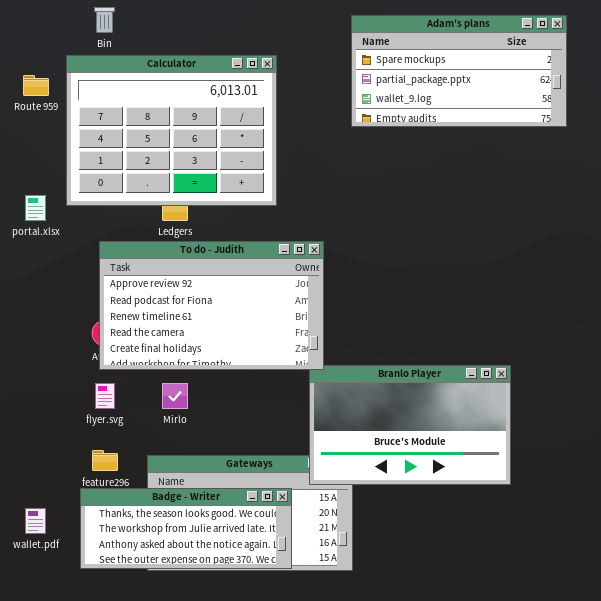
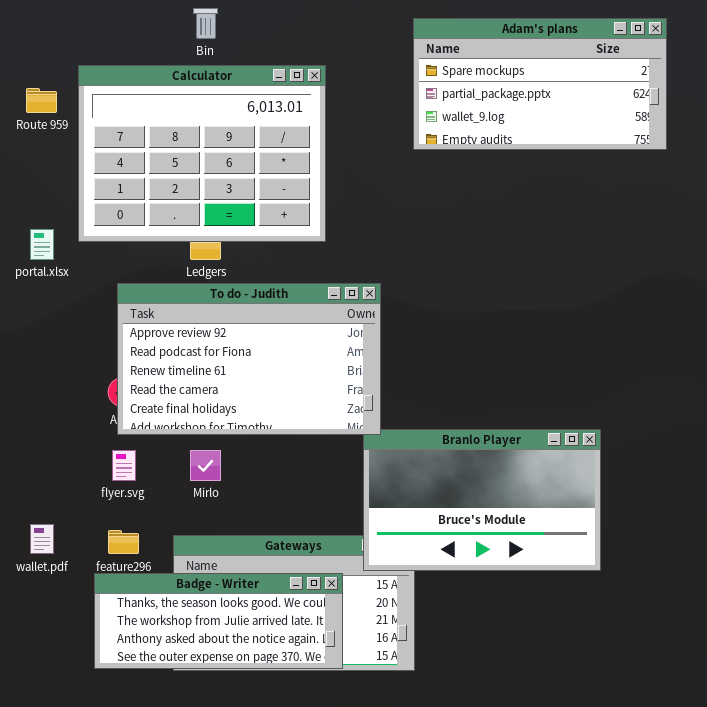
Bin: [94,7,115,33] -> [193,8,218,39], moved
wallet.pdf: [25,508,46,534] -> [30,524,54,554], moved

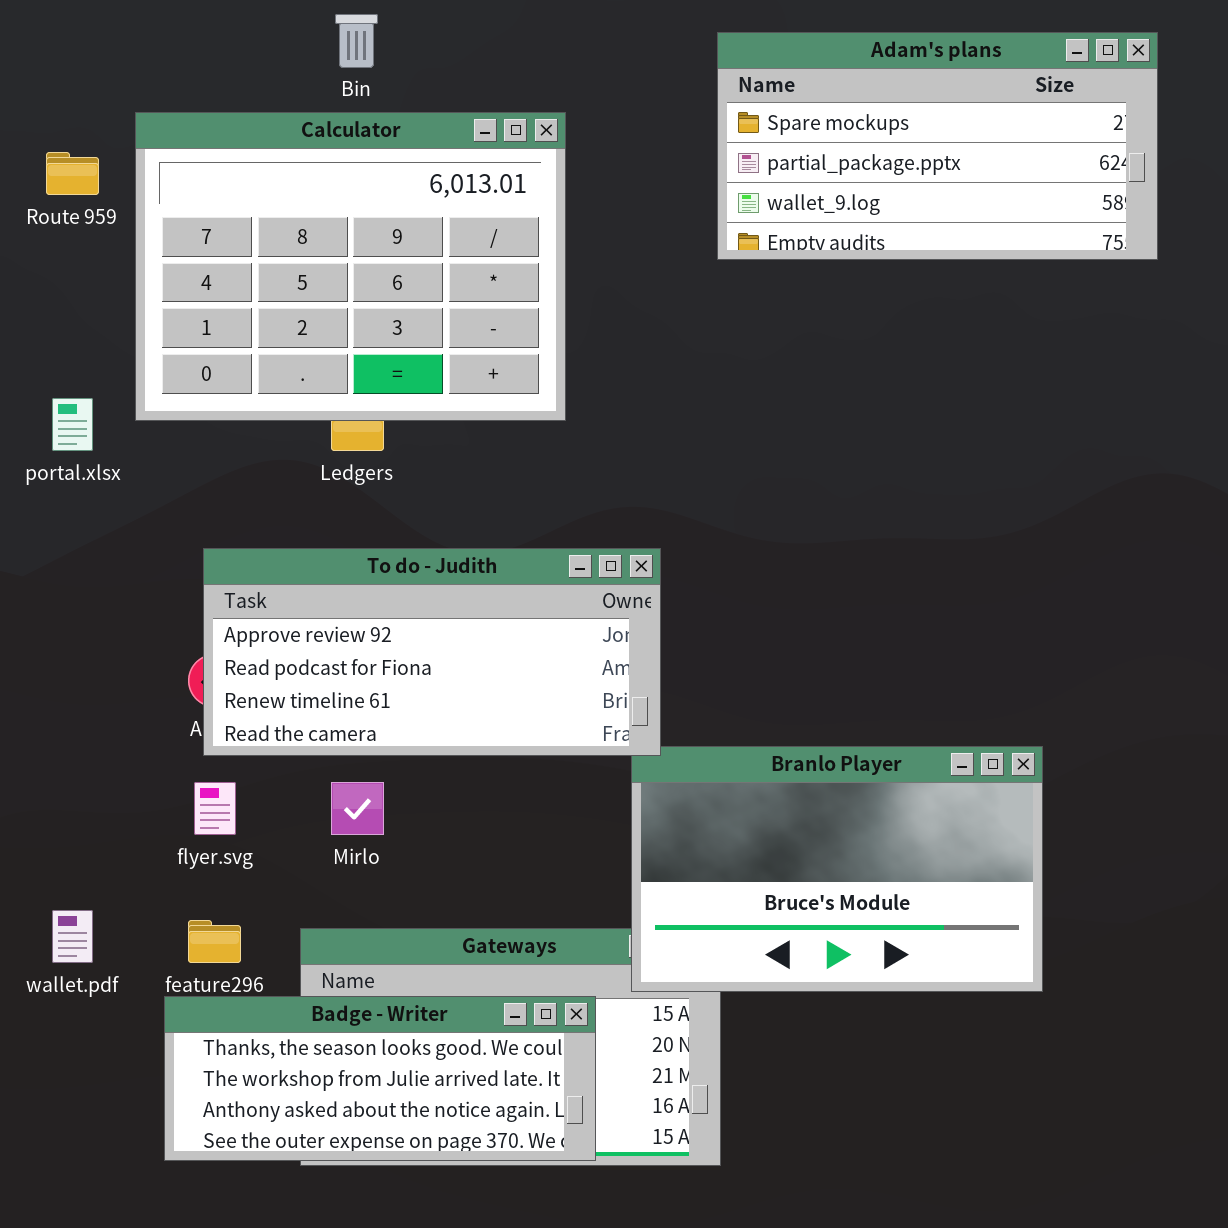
To do - Judith: [117,283,381,435] -> [203,548,661,756], resized

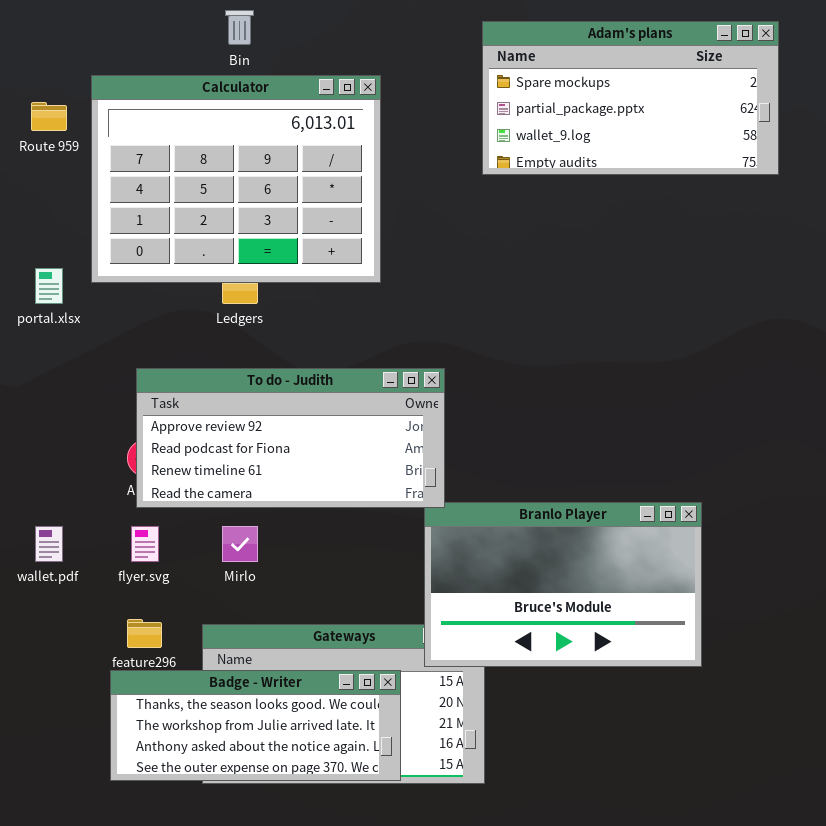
wallet.pdf: [52,910,93,963] -> [35,526,63,562], moved

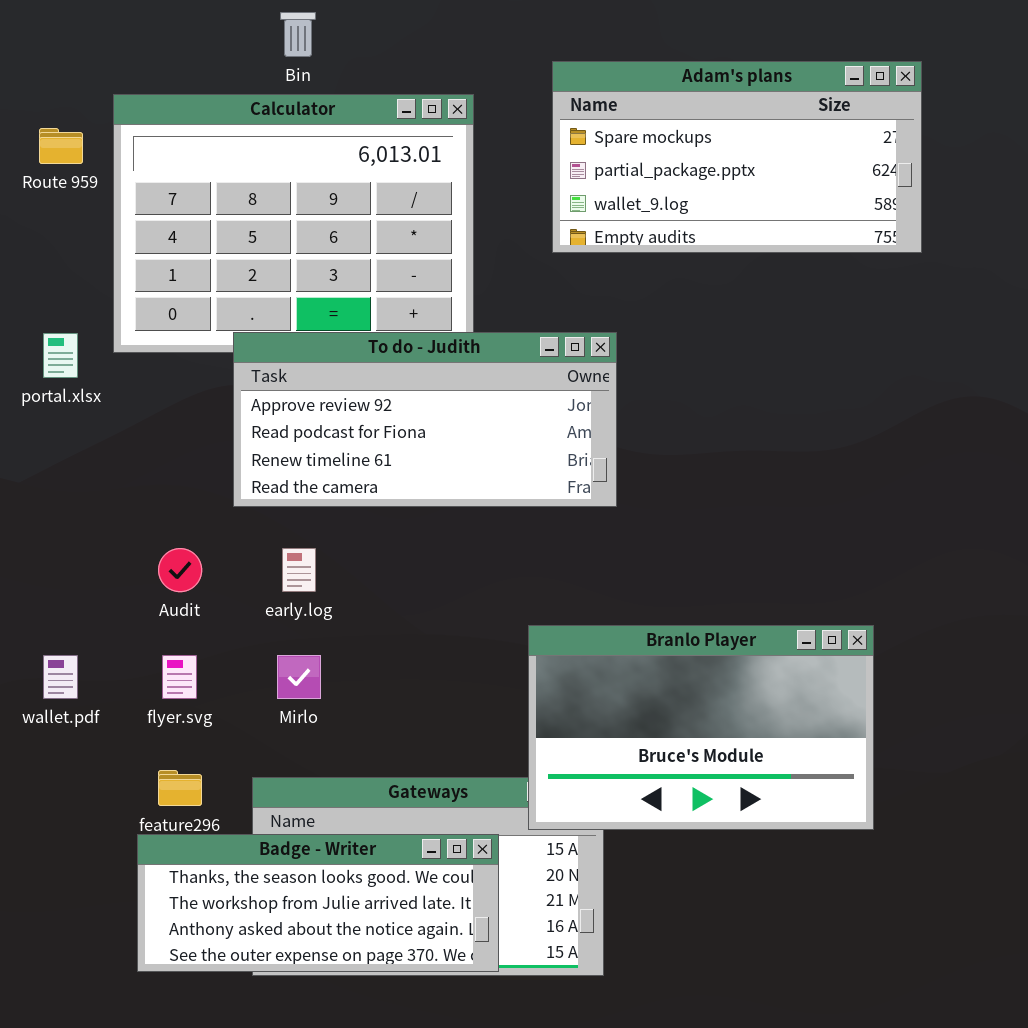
Adam's plans: [482,21,779,175] -> [552,61,922,253], moved
To do - Judith: [136,368,445,508] -> [233,332,617,507], moved

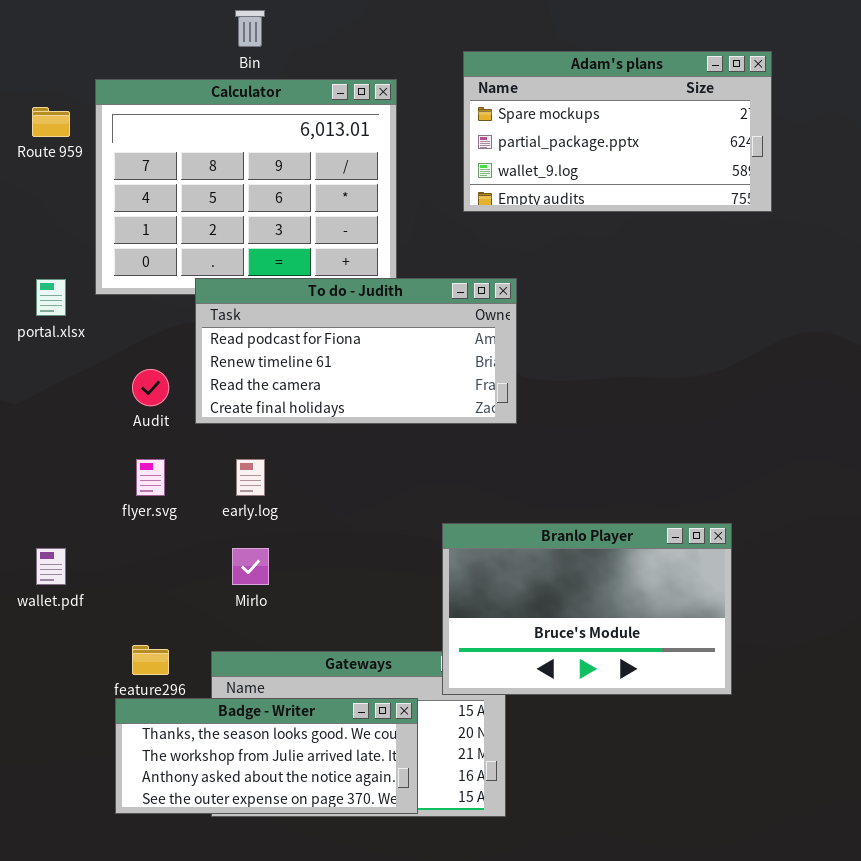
To do - Judith: [233,332,617,507] -> [195,278,517,424], scrolled down 1 row
Audit: [158,548,202,592] -> [132,369,169,406], moved
flyer.svg: [162,655,197,699] -> [136,459,165,496], moved

